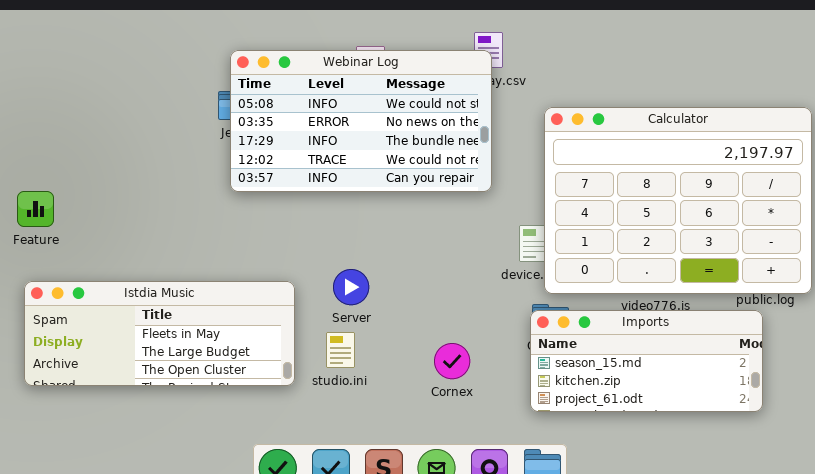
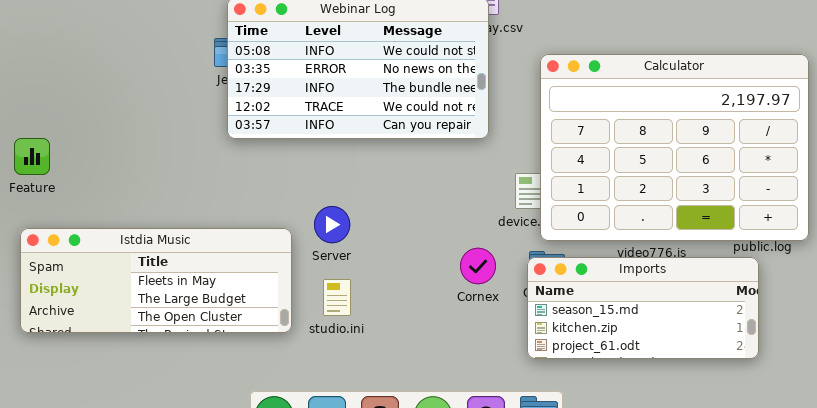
Server: [333,269,369,305] -> [314,206,350,243], moved
Cornex: [434,343,470,379] -> [460,248,496,284], moved

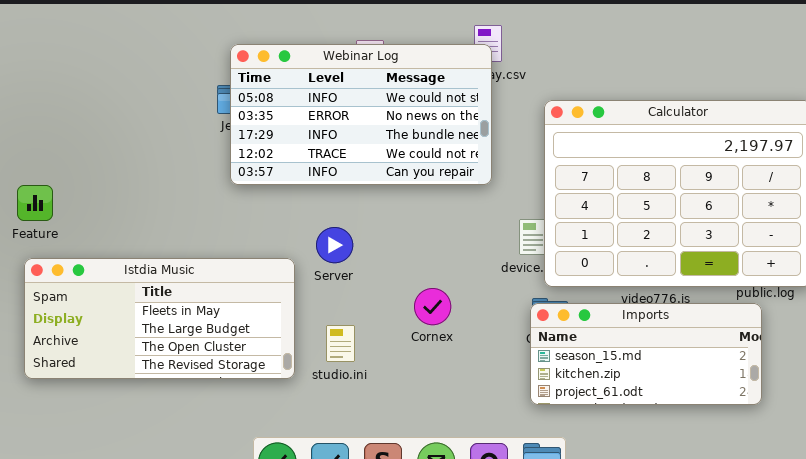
Server: [314,206,350,243] -> [316,227,353,263], moved
Istdia Music: [20,228,292,333] -> [24,258,295,379], resized
Cornex: [460,248,496,284] -> [414,288,451,325], moved

